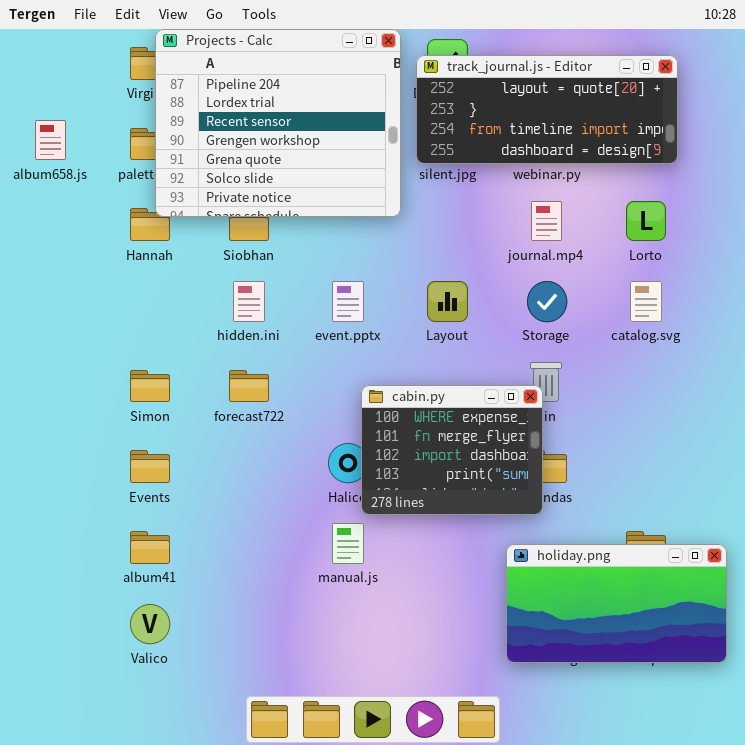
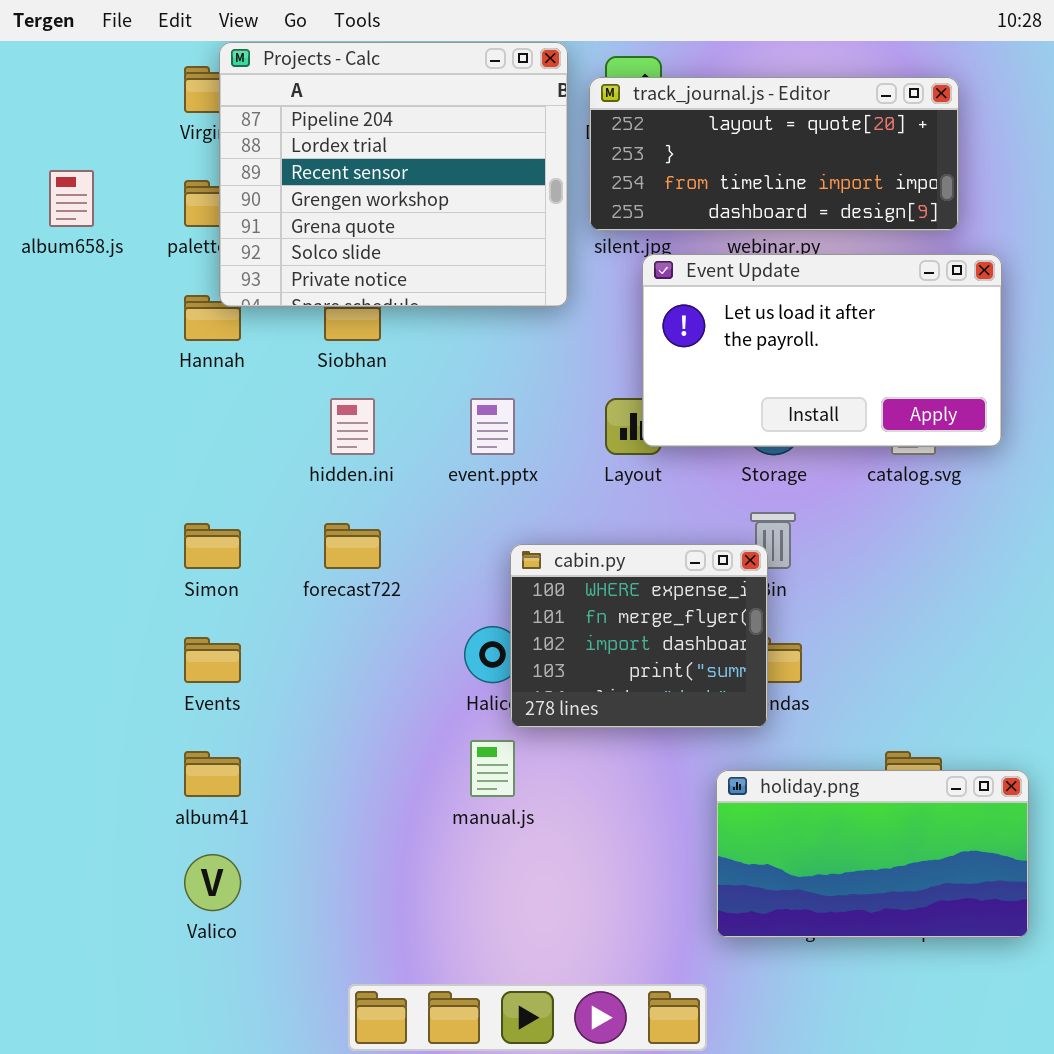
Event Update: none -> [642,254,1002,447], opened

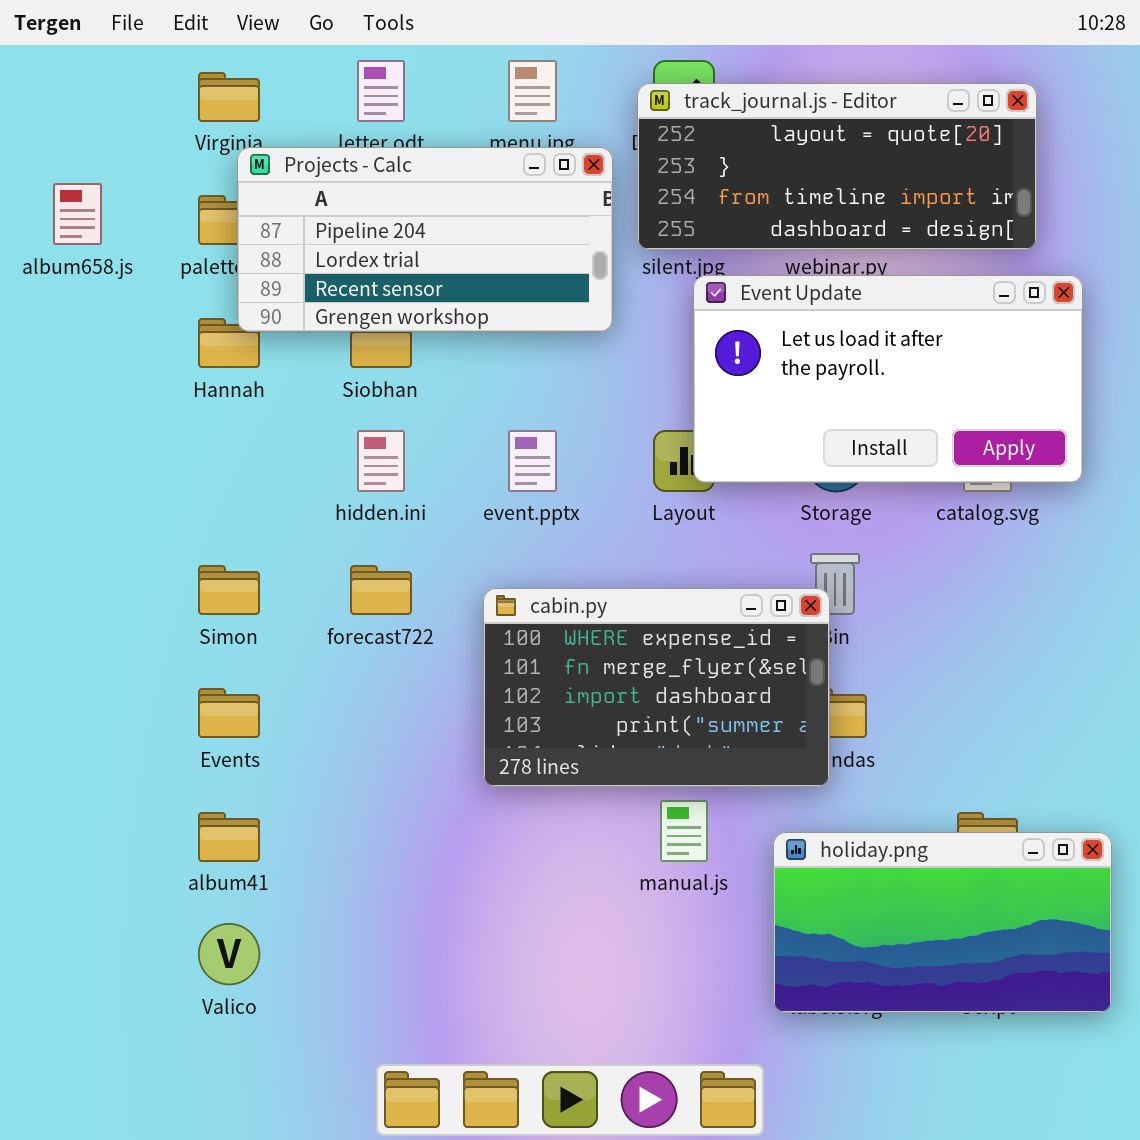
Projects - Calc: [219,42,568,307] -> [237,147,613,332], resized
cabin.py: [510,544,768,728] -> [483,588,830,787], resized
manual.js: [470,740,515,797] -> [660,800,708,862], moved

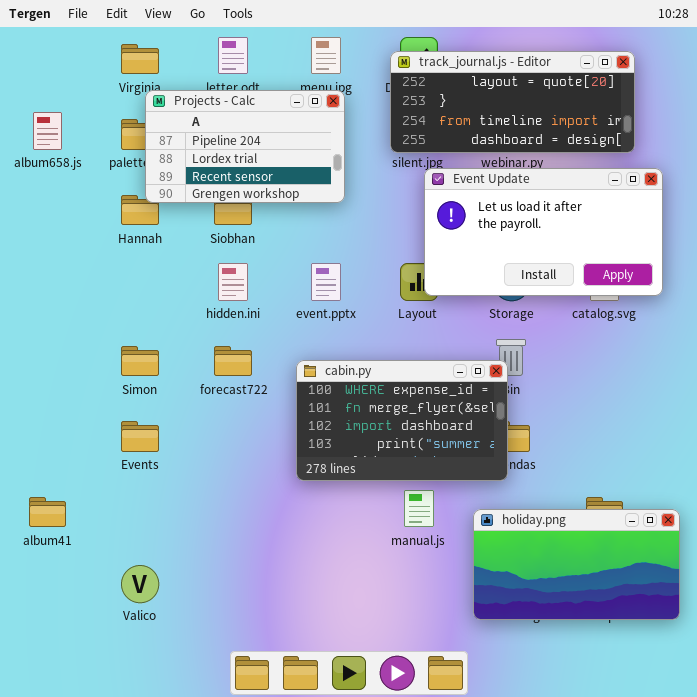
Projects - Calc: [237,147,613,332] -> [145,90,345,203], resized
album41: [198,812,260,862] -> [29,497,66,527], moved

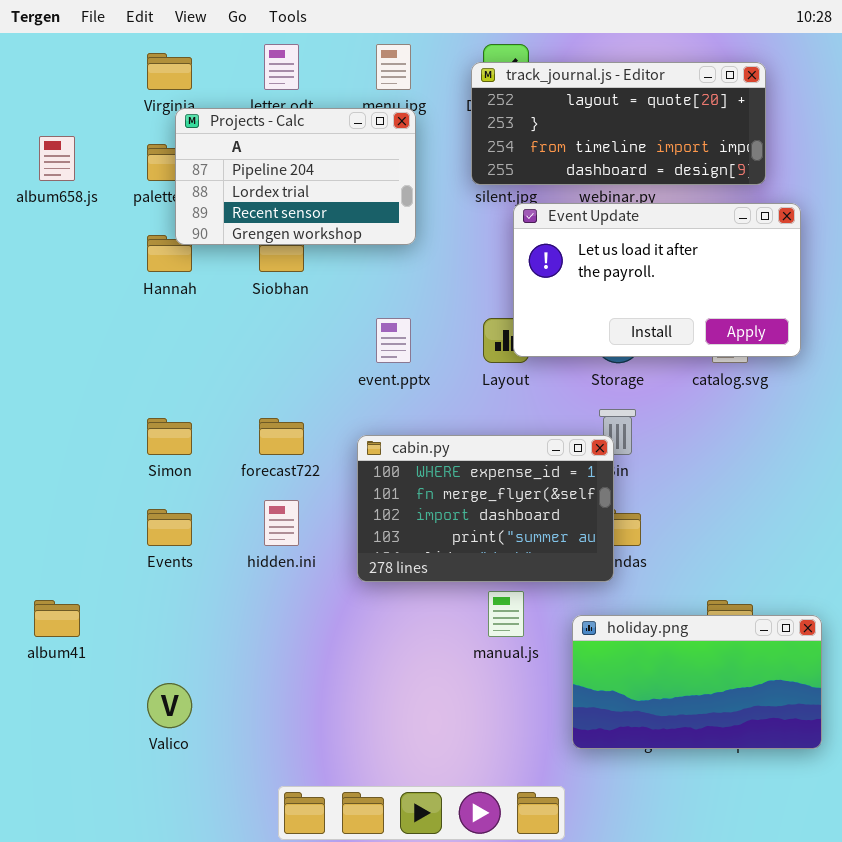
hidden.ini: [218,263,248,301] -> [264,500,299,546], moved

